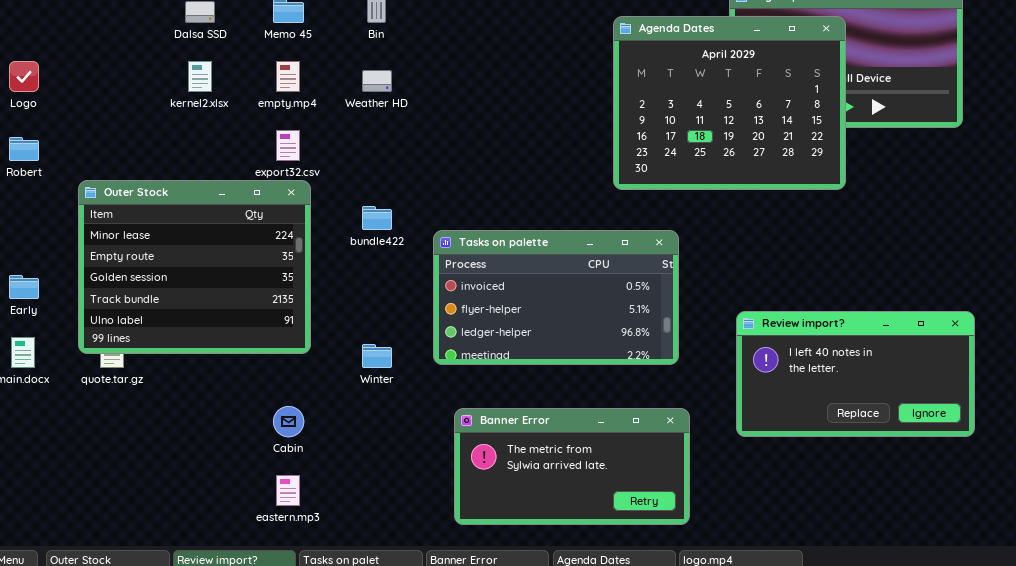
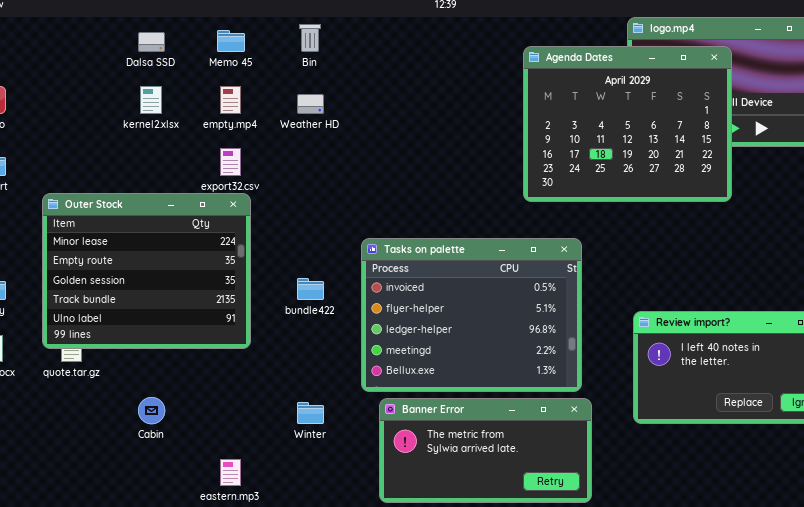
bundle422: [362,206,392,230] -> [297,278,324,300], moved
Tasks on palette: [433,230,679,365] -> [361,238,582,392], resized
Winter: [362,344,392,368] -> [297,402,324,424], moved
Cabin: [273,406,304,437] -> [138,397,165,424], moved

